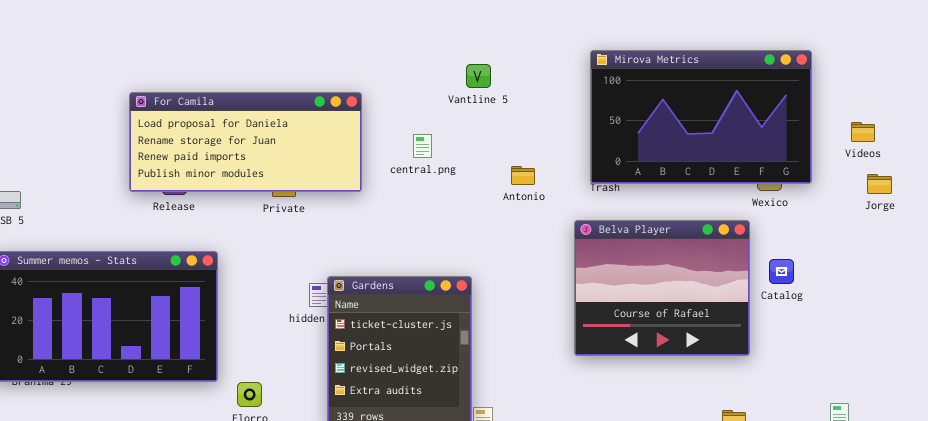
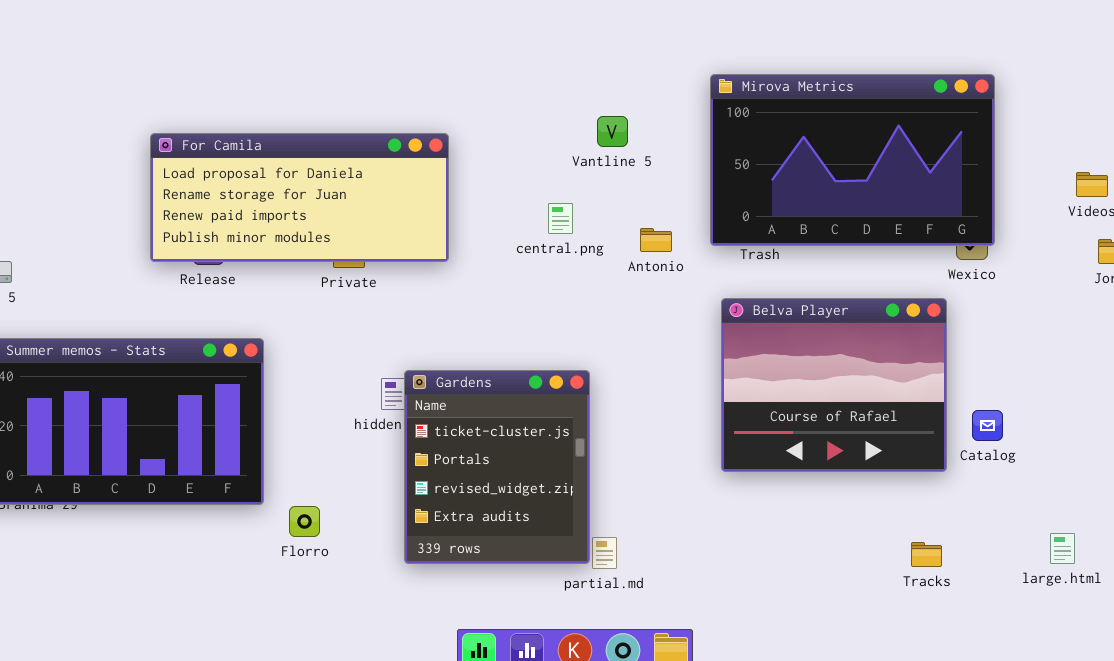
Mirova Metrics: [590,50,812,184] -> [710,74,995,246], moved
Vantline 5: [466,64,491,88] -> [597,116,628,147], moved
central.png: [413,134,432,158] -> [548,203,573,234], moved
Catalog: [769,259,794,284] -> [972,410,1003,441], moved

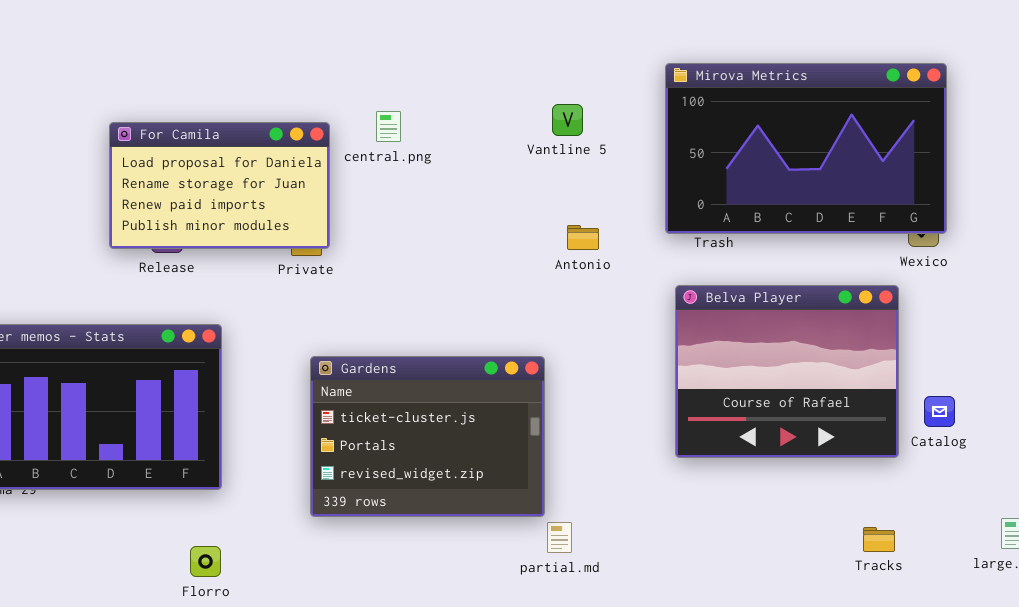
For Camila: [150,133,449,262] -> [109,122,330,249], resized
central.png: [548,203,573,234] -> [376,111,401,142], moved
Antonio: [640,228,672,252] -> [567,225,599,250], moved
Gardens: [404,370,590,564] -> [310,356,545,517], resized
Florro: [289,506,320,537] -> [190,546,221,577], moved

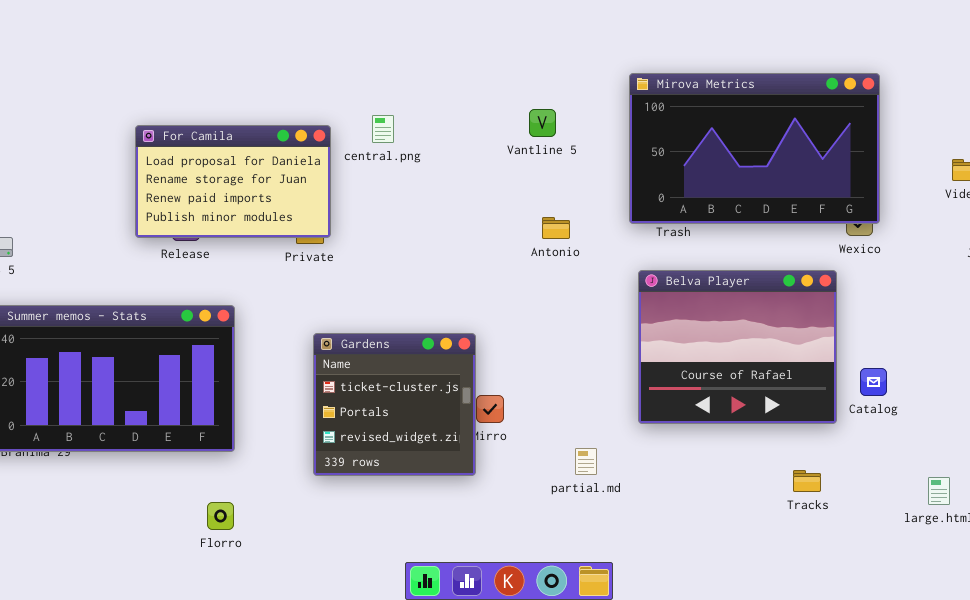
Gardens: [310,356,545,517] -> [313,333,476,476], resized
partial.md: [547,522,572,553] -> [575,448,597,475], moved
Tracks: [863,527,895,552] -> [793,470,821,492], moved

